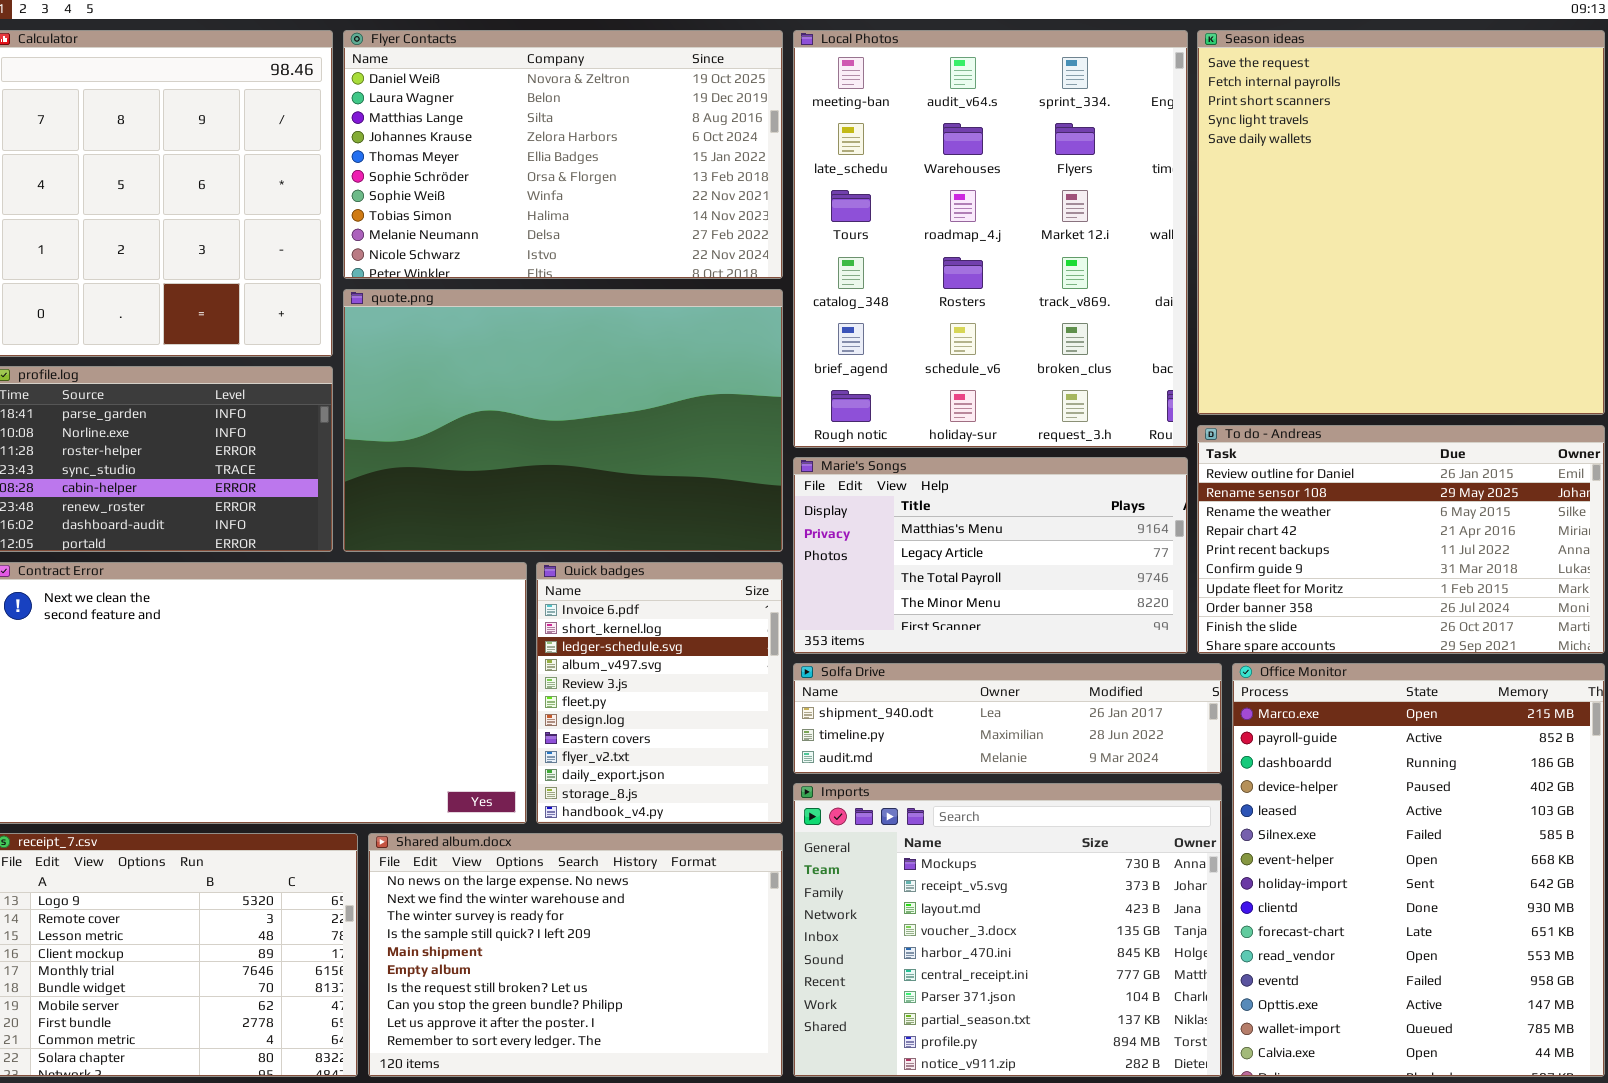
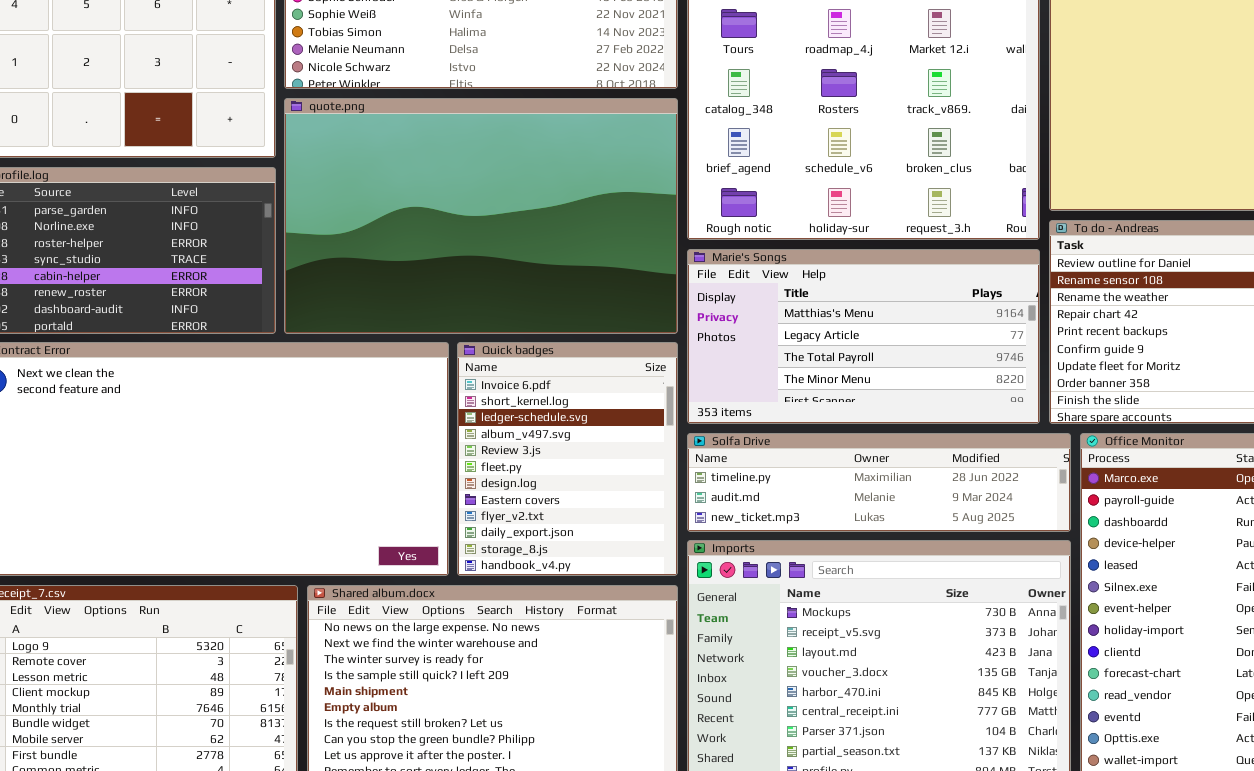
Solfa Drive: [793,663,1222,774] -> [687,433,1071,532], scrolled down 1 row

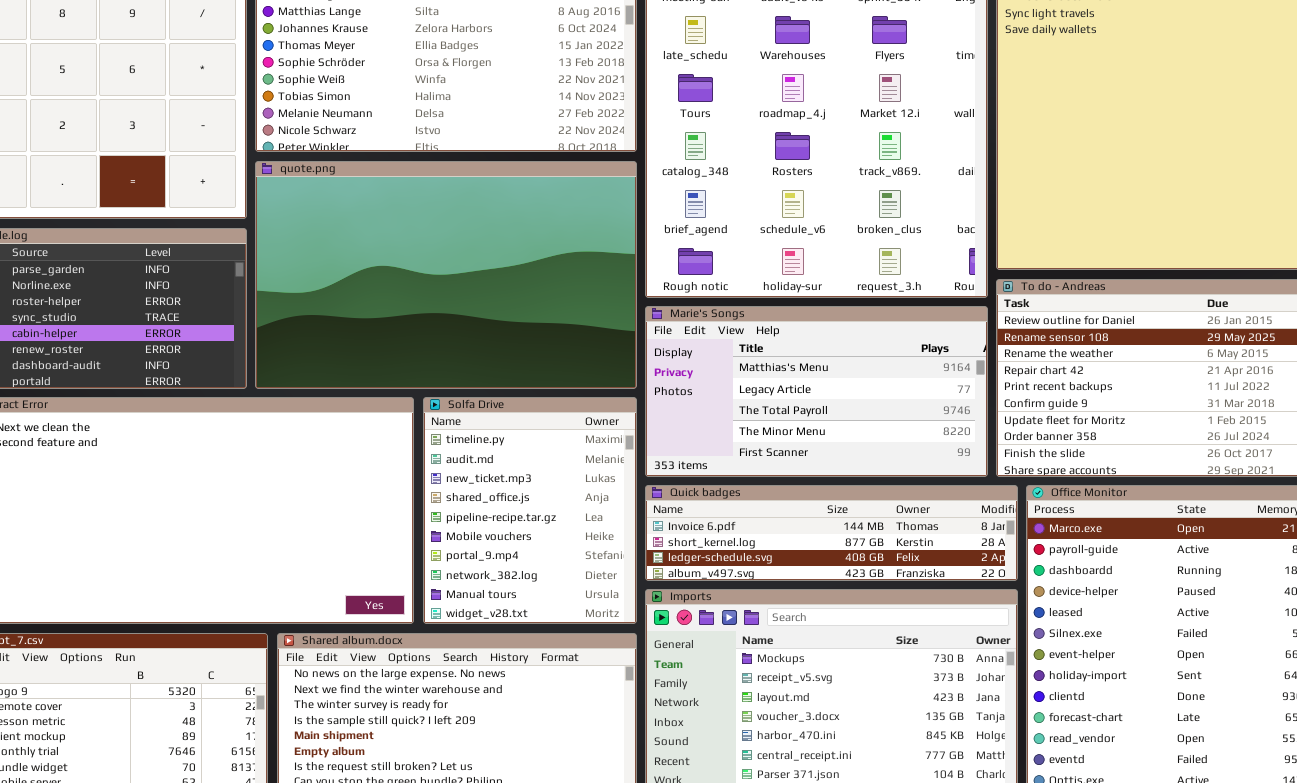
Quick badges: [457,342,678,576] -> [645,485,1018,581], moved, resized
Solfa Drive: [687,433,1071,532] -> [423,397,637,624], moved, resized

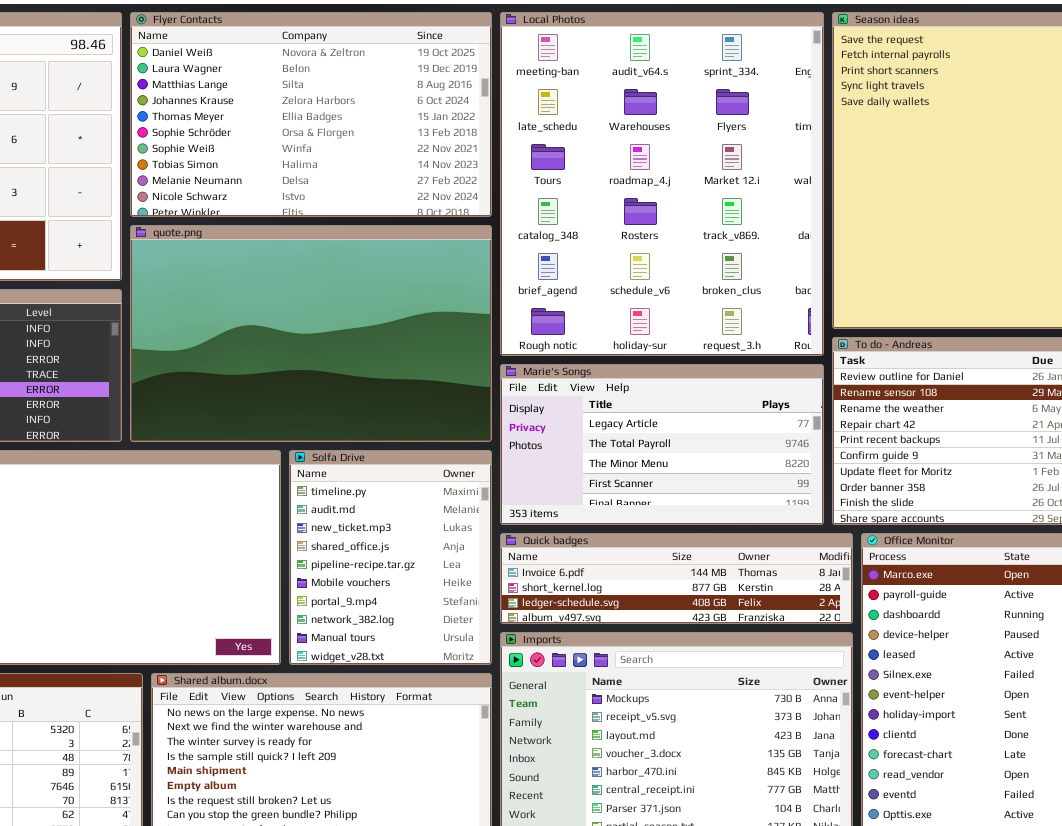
Marie's Songs: [645,306,988,477] -> [500,364,824,525], scrolled down 1 row

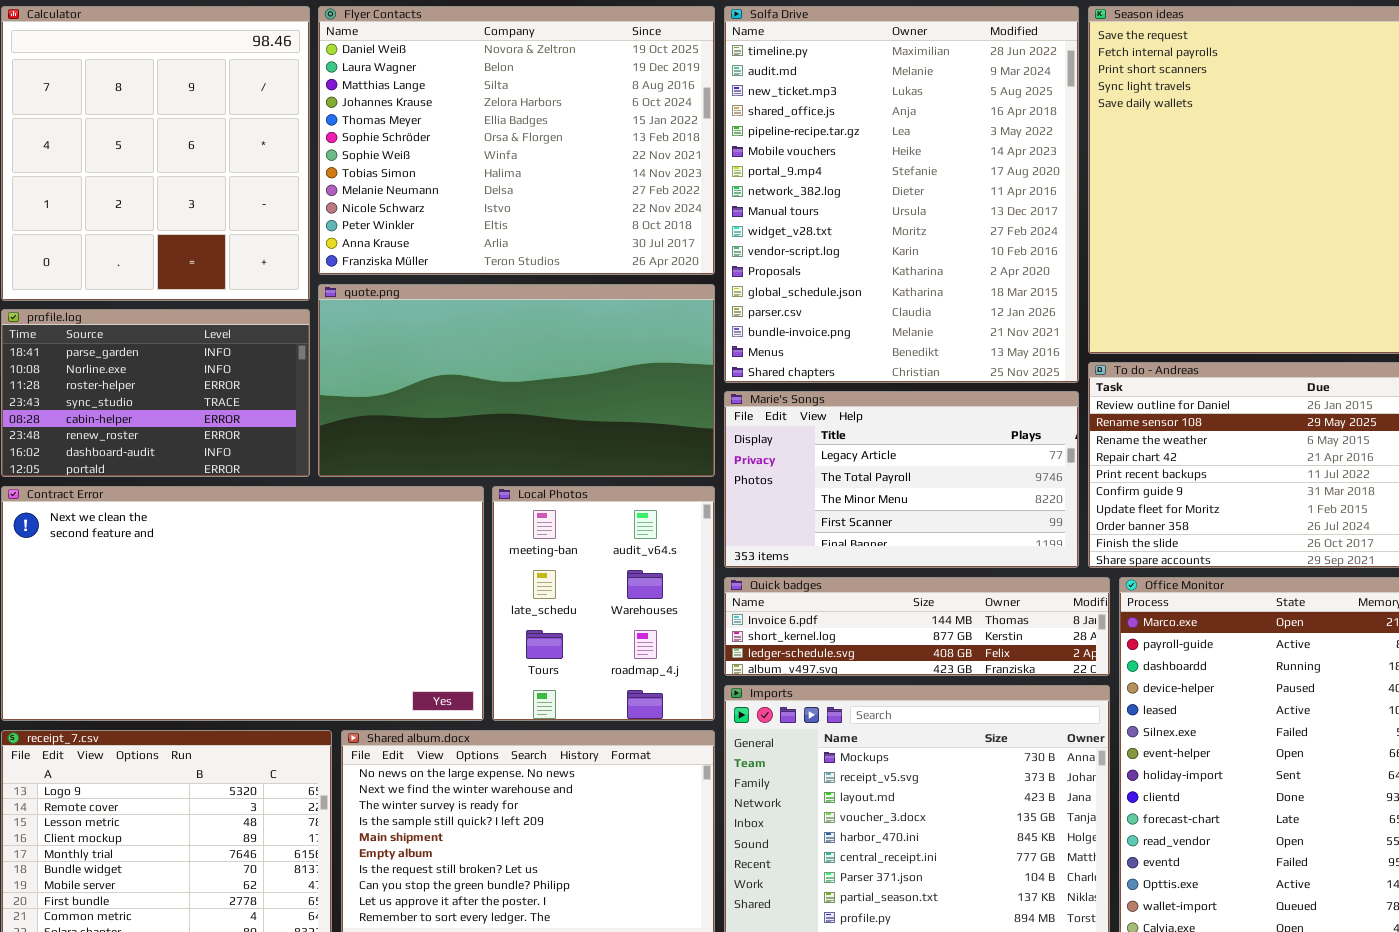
Flyer Contacts: [130,12,492,217] -> [318,6,715,275], resized
Local Photos: [500,12,824,356] -> [492,486,715,721], moved, resized
quote.png: [130,225,492,442] -> [318,284,715,477], resized
Solfa Drive: [289,450,492,665] -> [724,6,1079,383], moved, resized

